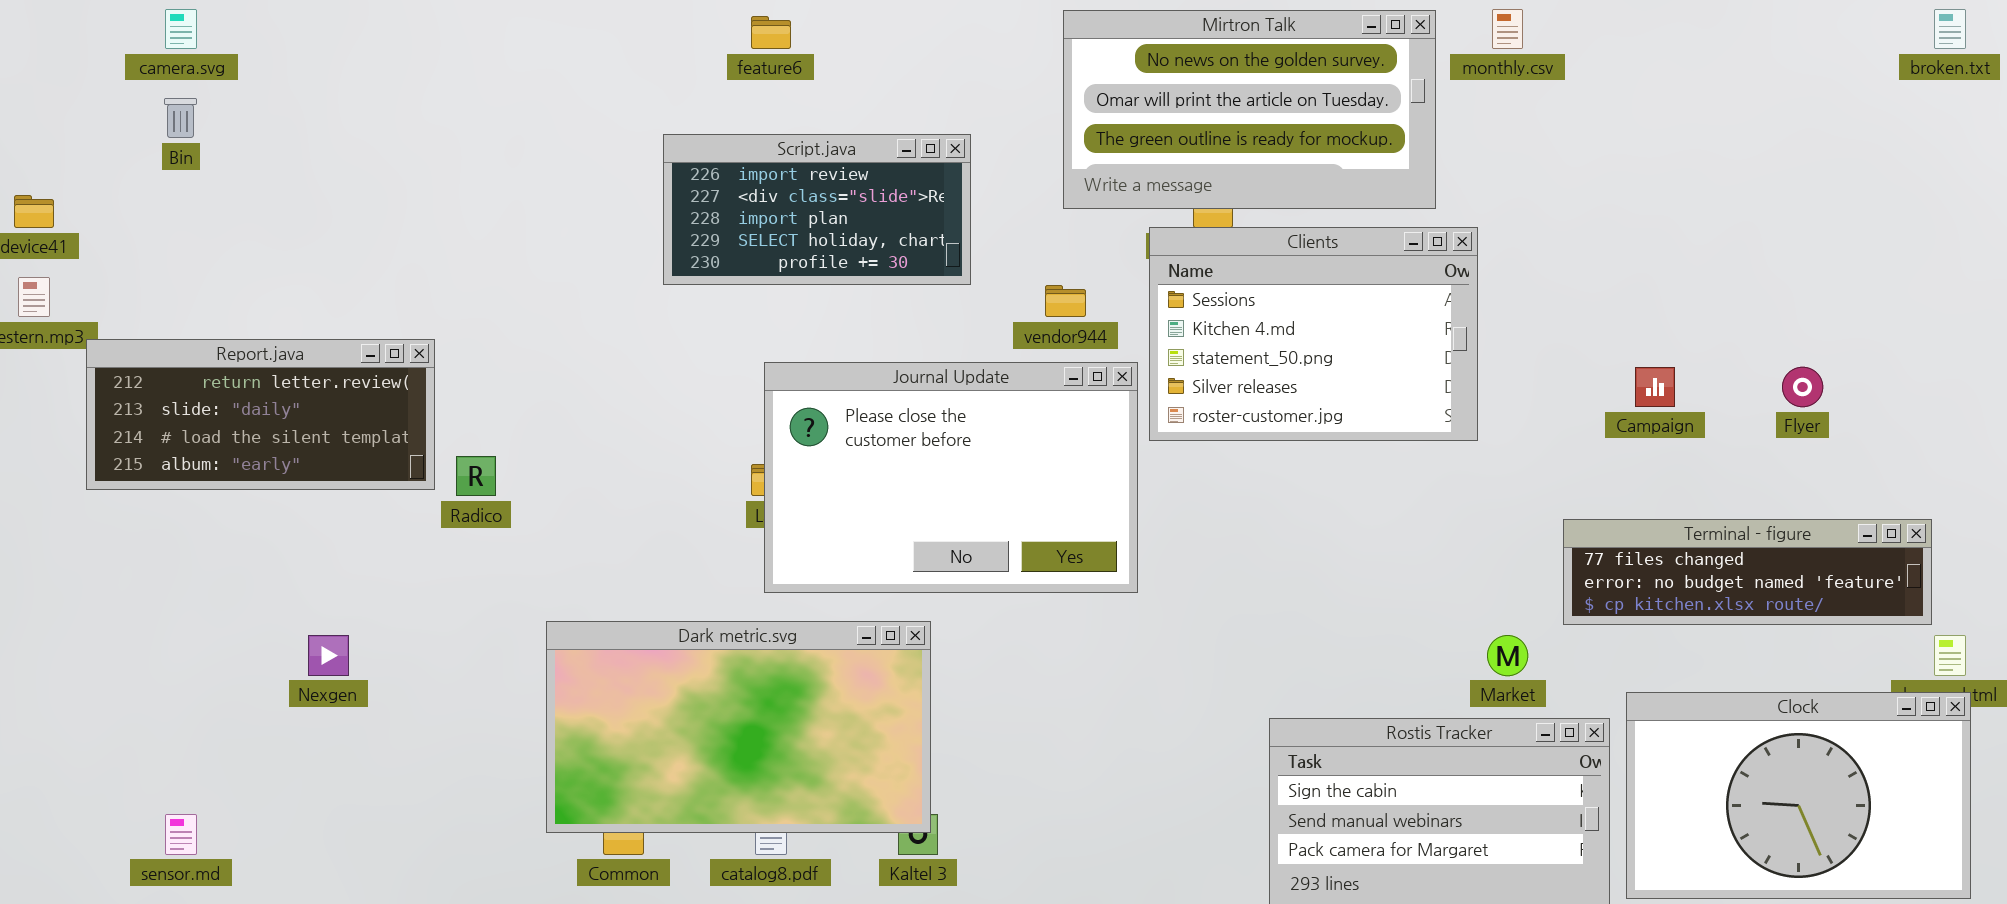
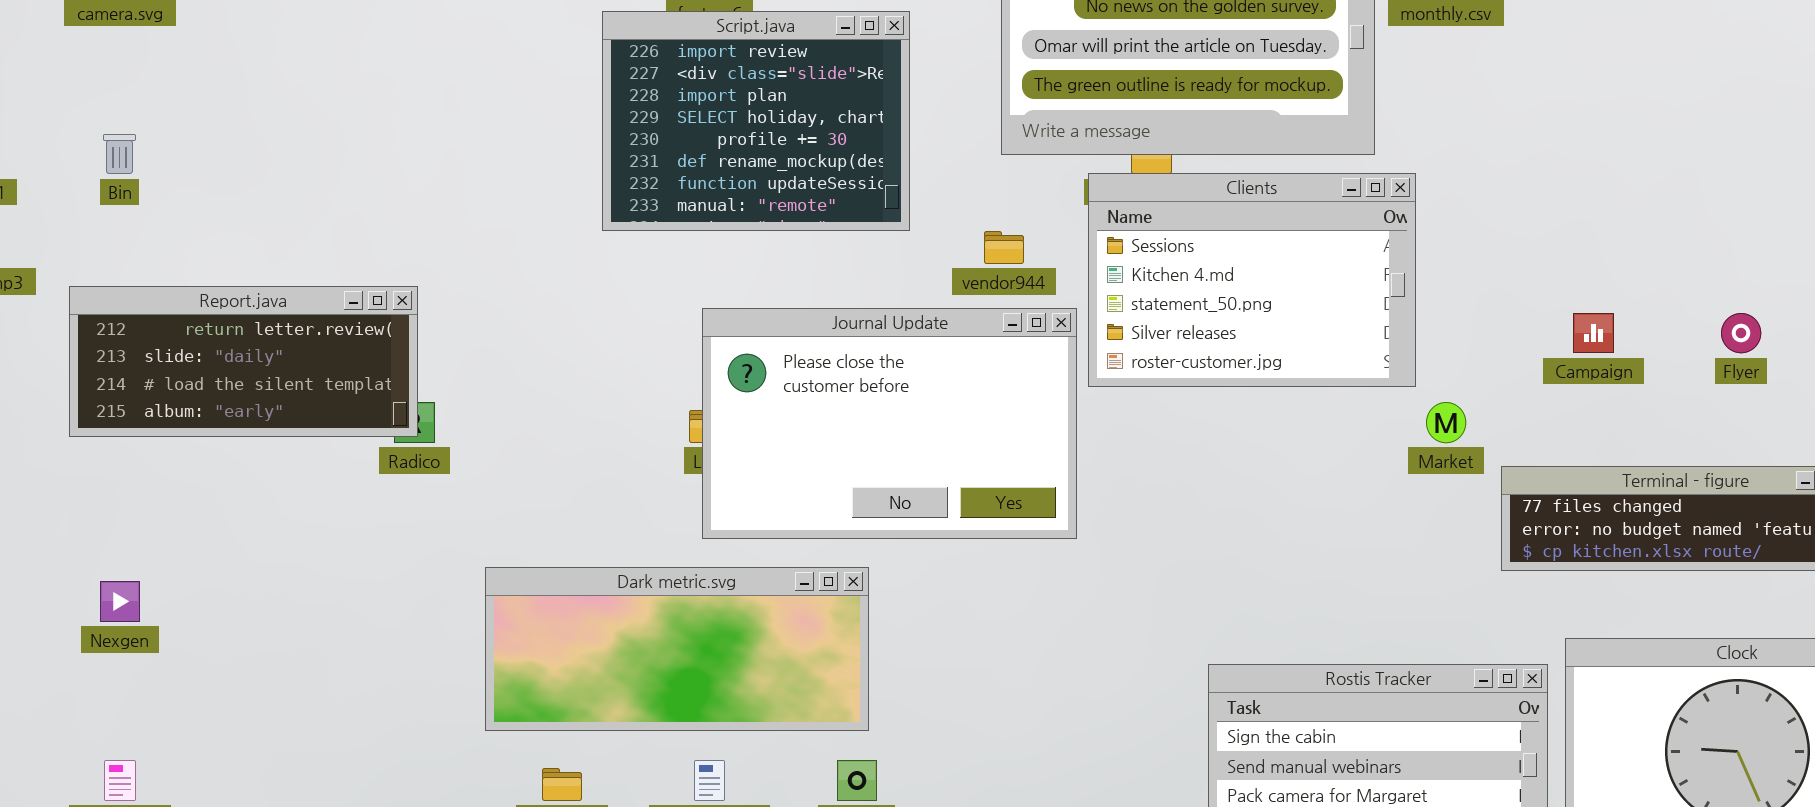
Bin: [164,98,197,138] -> [103,134,136,174], moved
Script.java: [663,134,971,285] -> [602,11,910,231], resized
Report.java: [86,339,435,490] -> [69,286,418,437], moved
Dark metric.svg: [546,621,931,833] -> [485,567,869,731], resized
Nexgen: [308,635,349,676] -> [100,581,140,622], moved
Market: [1487,635,1528,676] -> [1426,402,1466,443], moved

